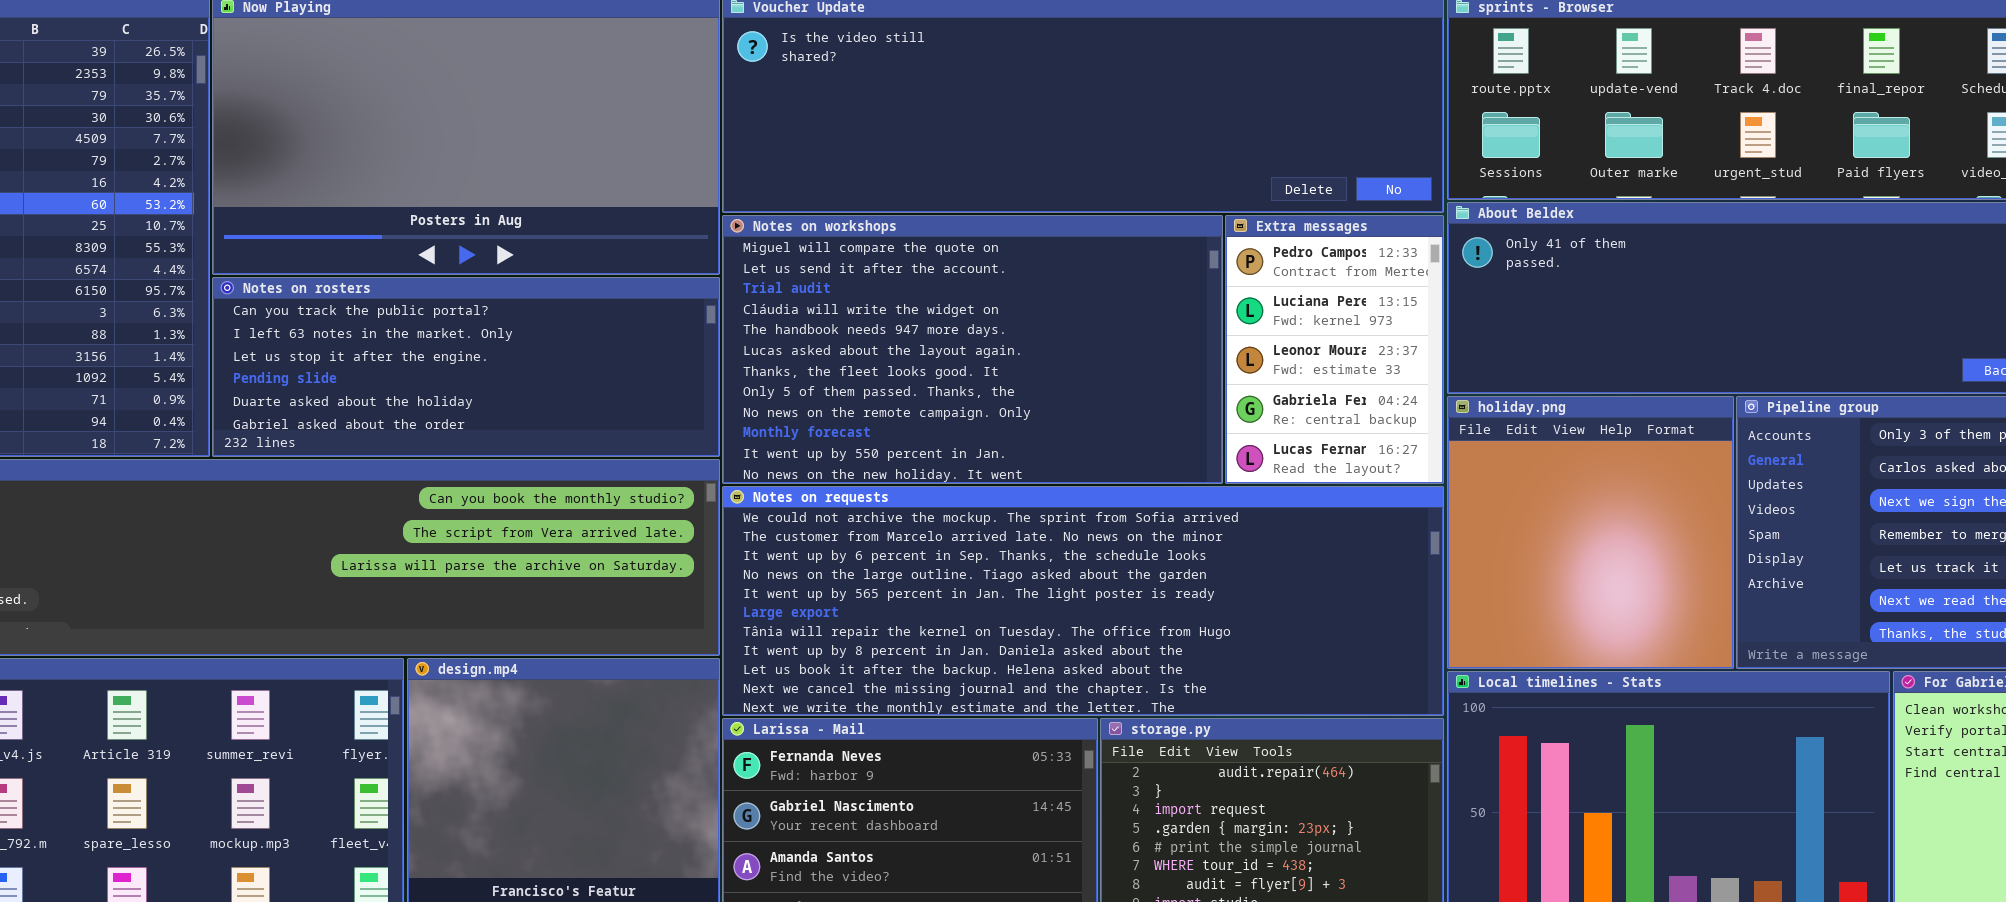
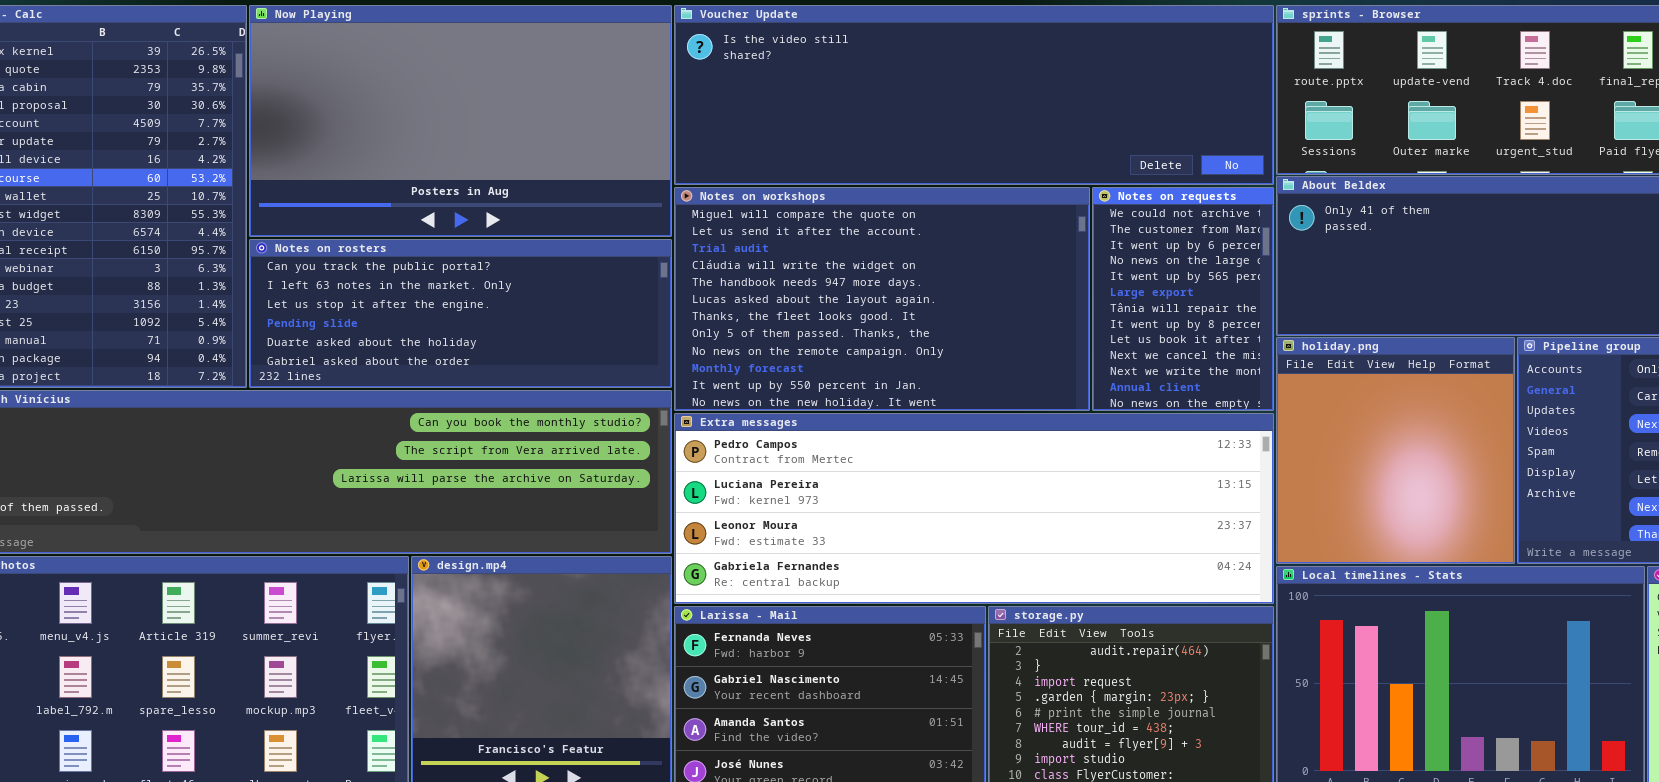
Extra messages: [1225,215,1444,484] -> [674,413,1274,604], moved, resized
Notes on requests: [722,486,1444,716] -> [1092,187,1274,411], moved, resized

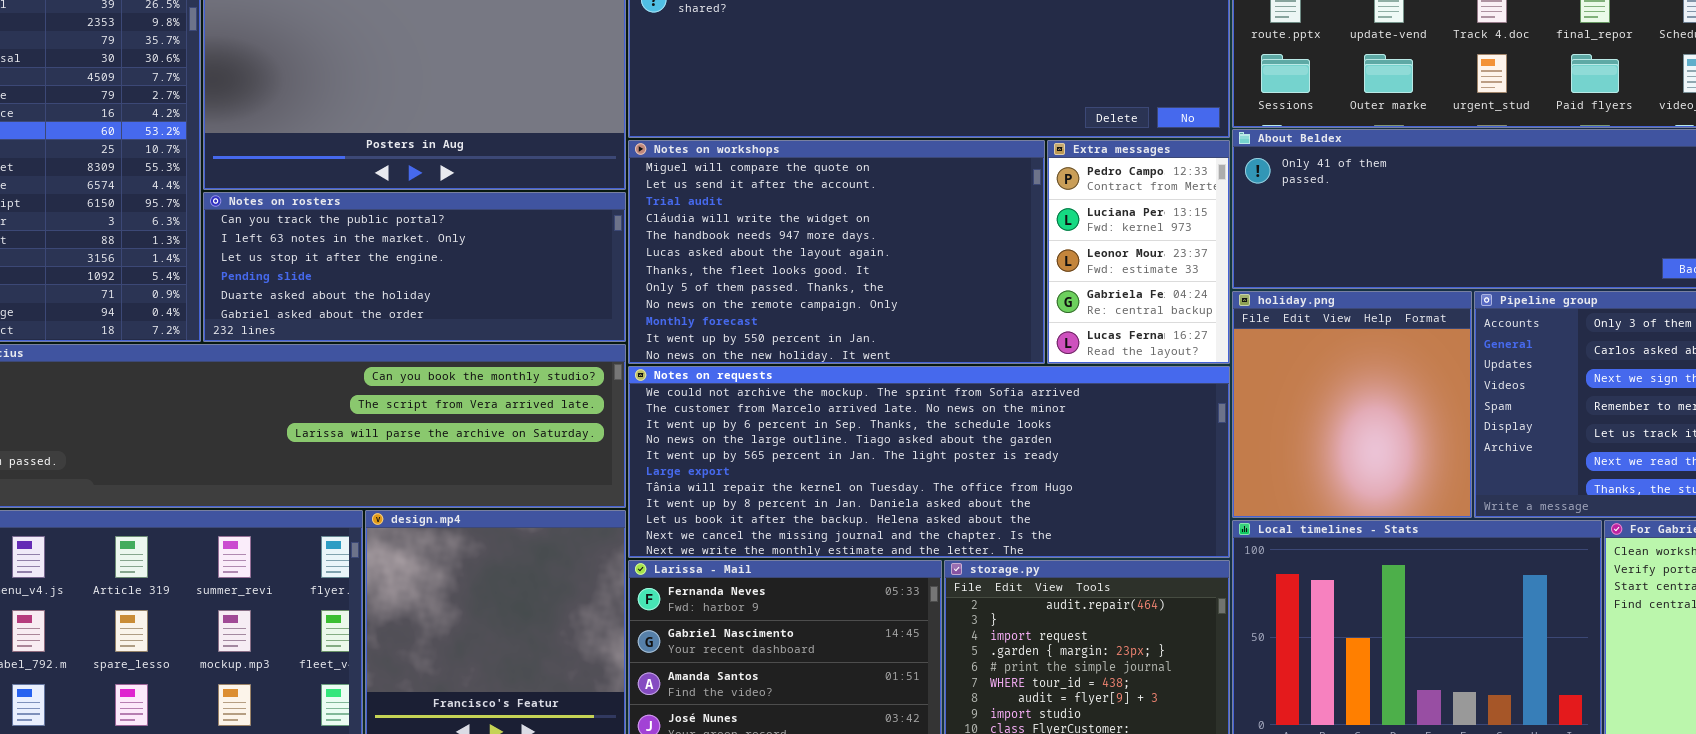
Notes on requests: [1092,187,1274,411] -> [628,366,1230,558], moved, resized
Extra messages: [674,413,1274,604] -> [1047,140,1230,364], moved, resized

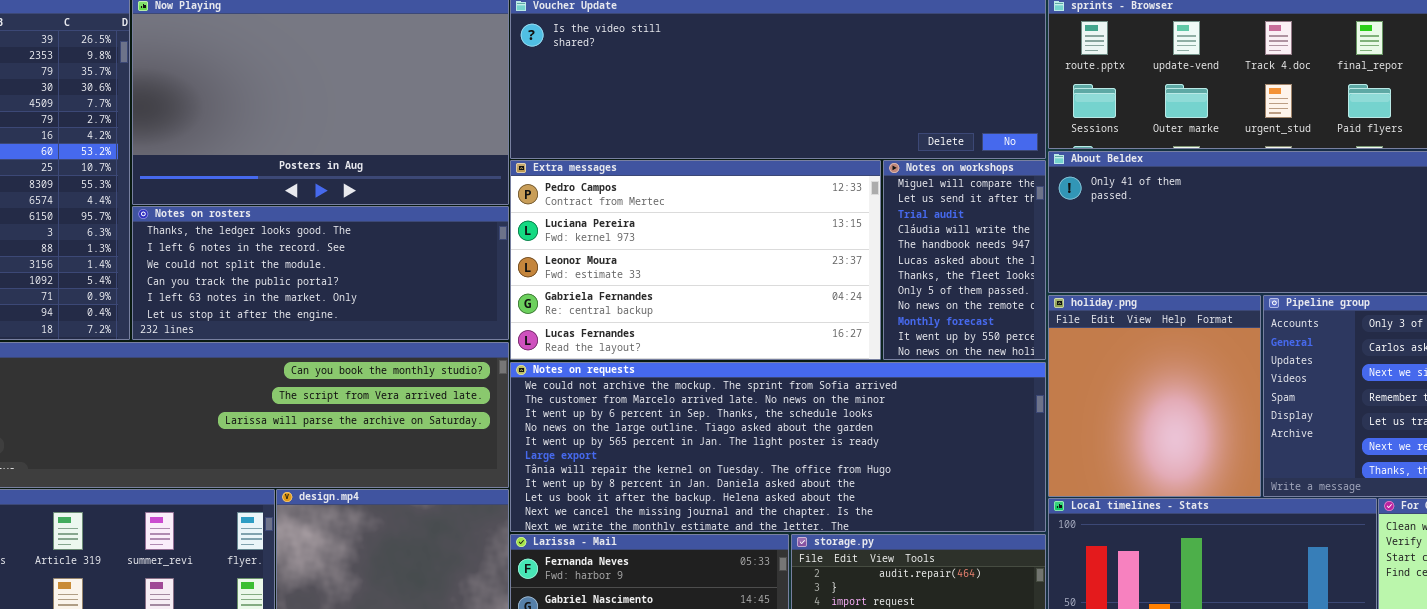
Notes on workshops: [628,140,1045,364] -> [883,160,1046,360], moved, resized
Extra messages: [1047,140,1230,364] -> [510,160,881,360], moved, resized
Notes on rosters: [203,192,626,342] -> [132,206,509,340], scrolled up 3 rows

